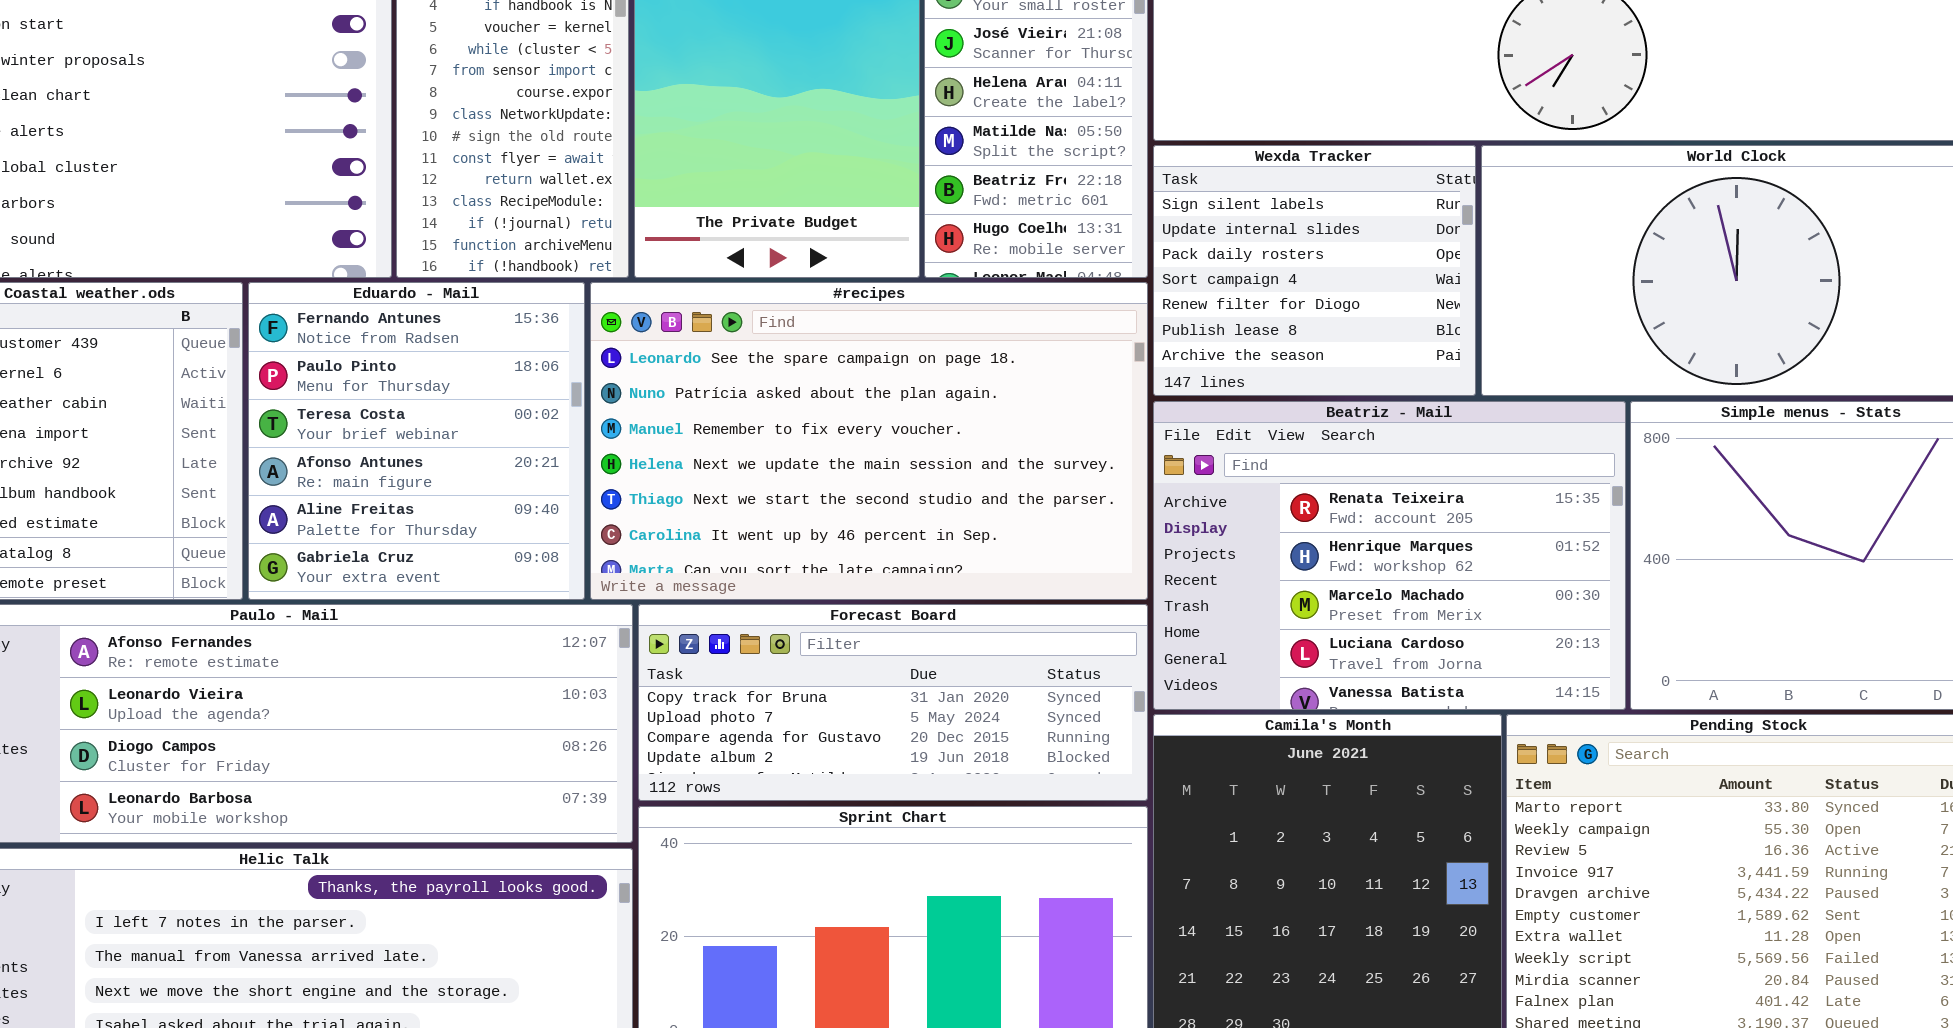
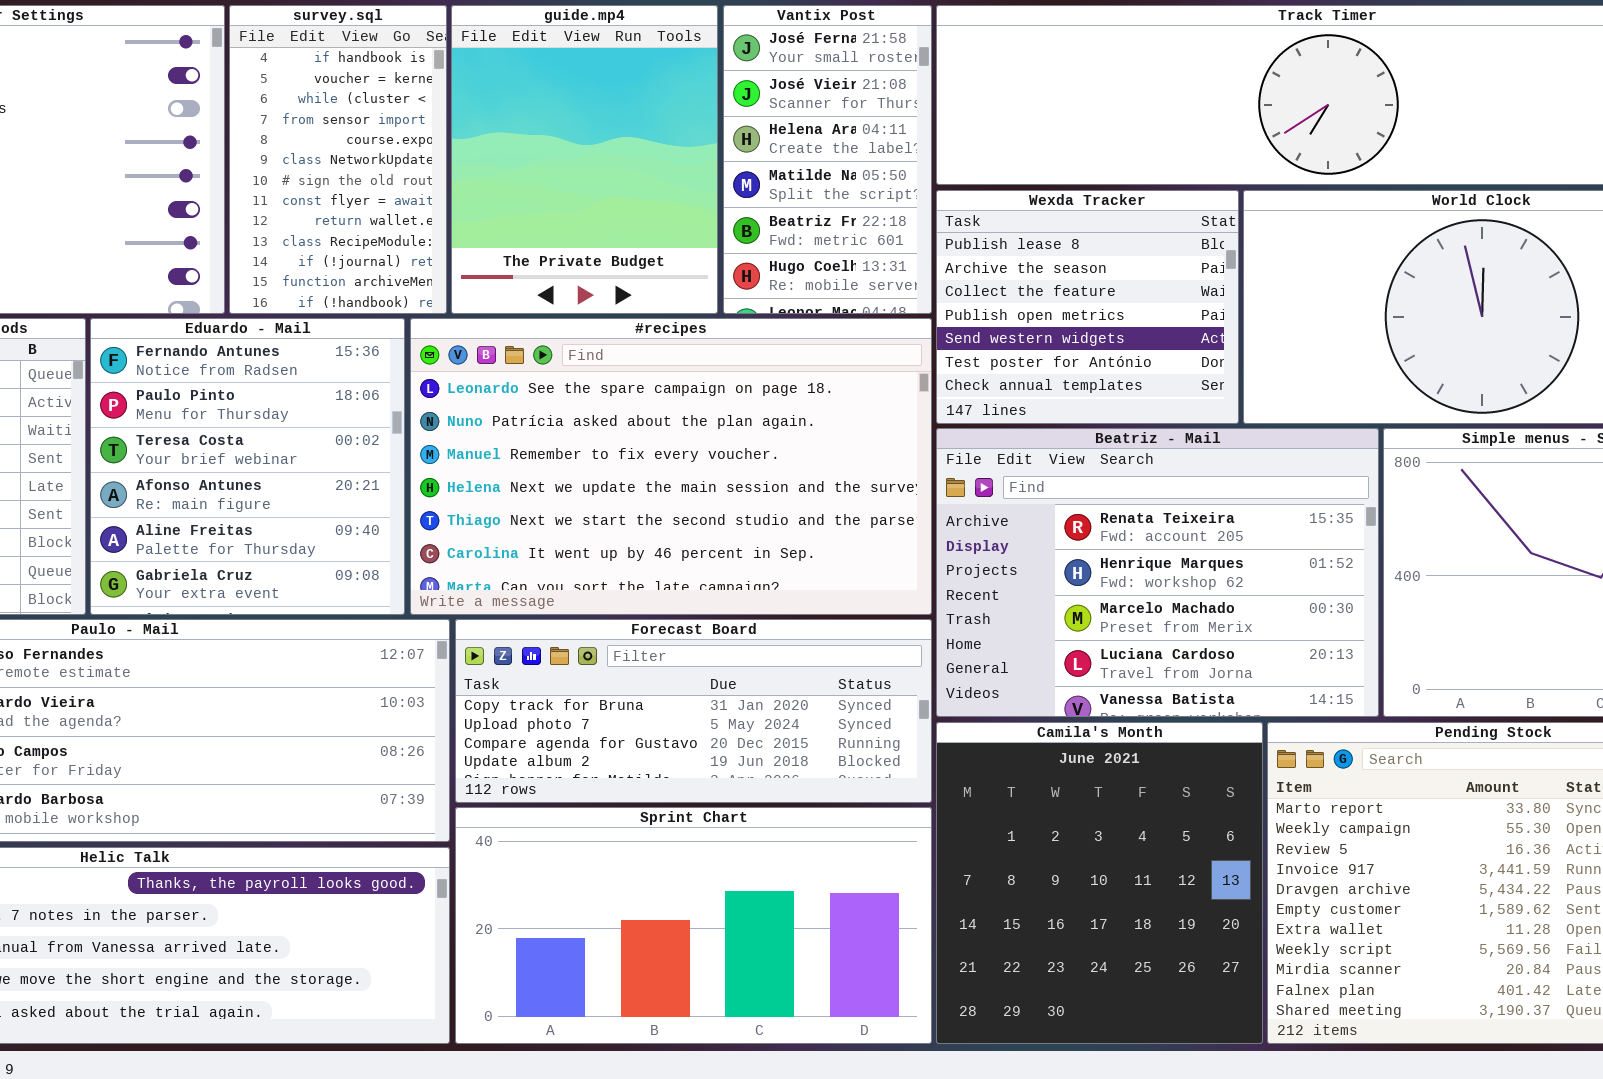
Wexda Tracker: [1153,145,1476,396] -> [936,190,1239,424], scrolled down 5 rows

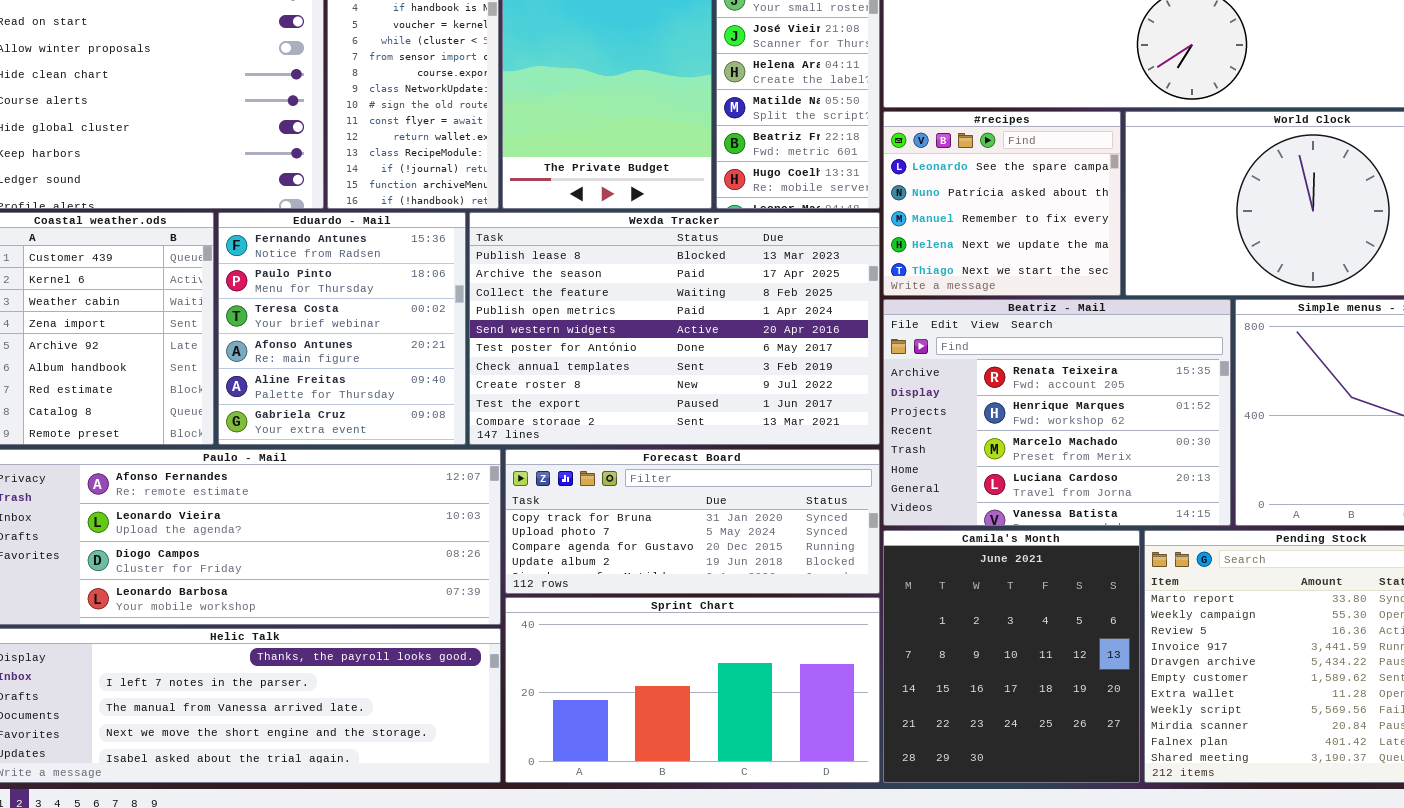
Wexda Tracker: [936,190,1239,424] -> [469,212,880,445], moved, resized
#recipes: [410,318,932,615] -> [883,111,1121,296], moved, resized

